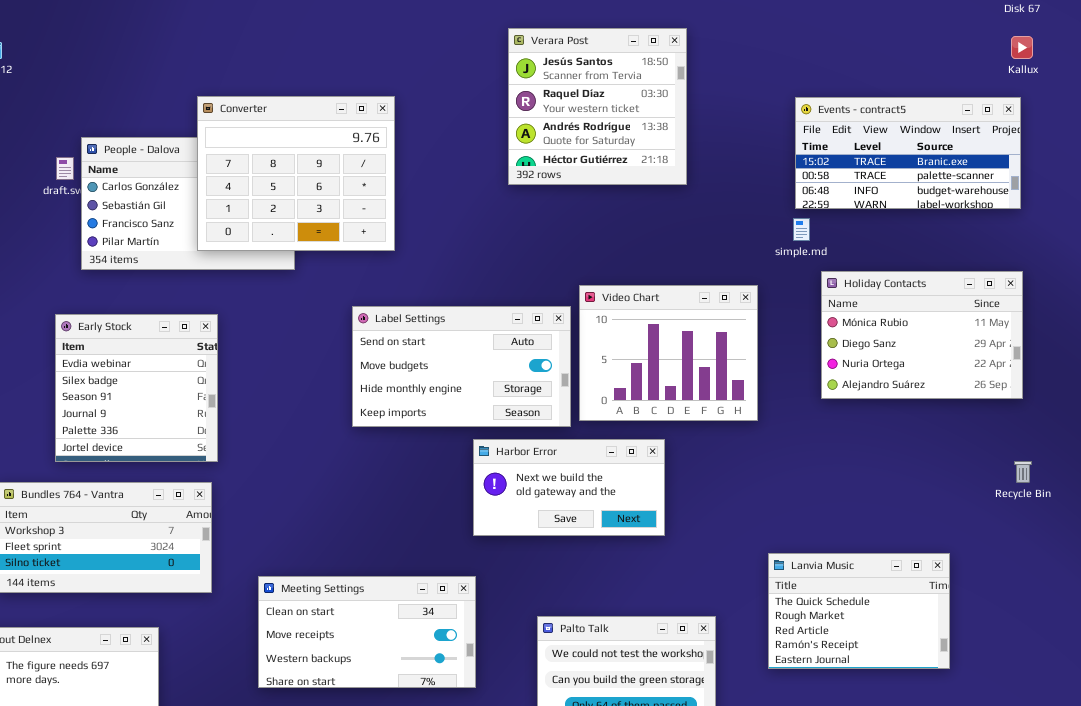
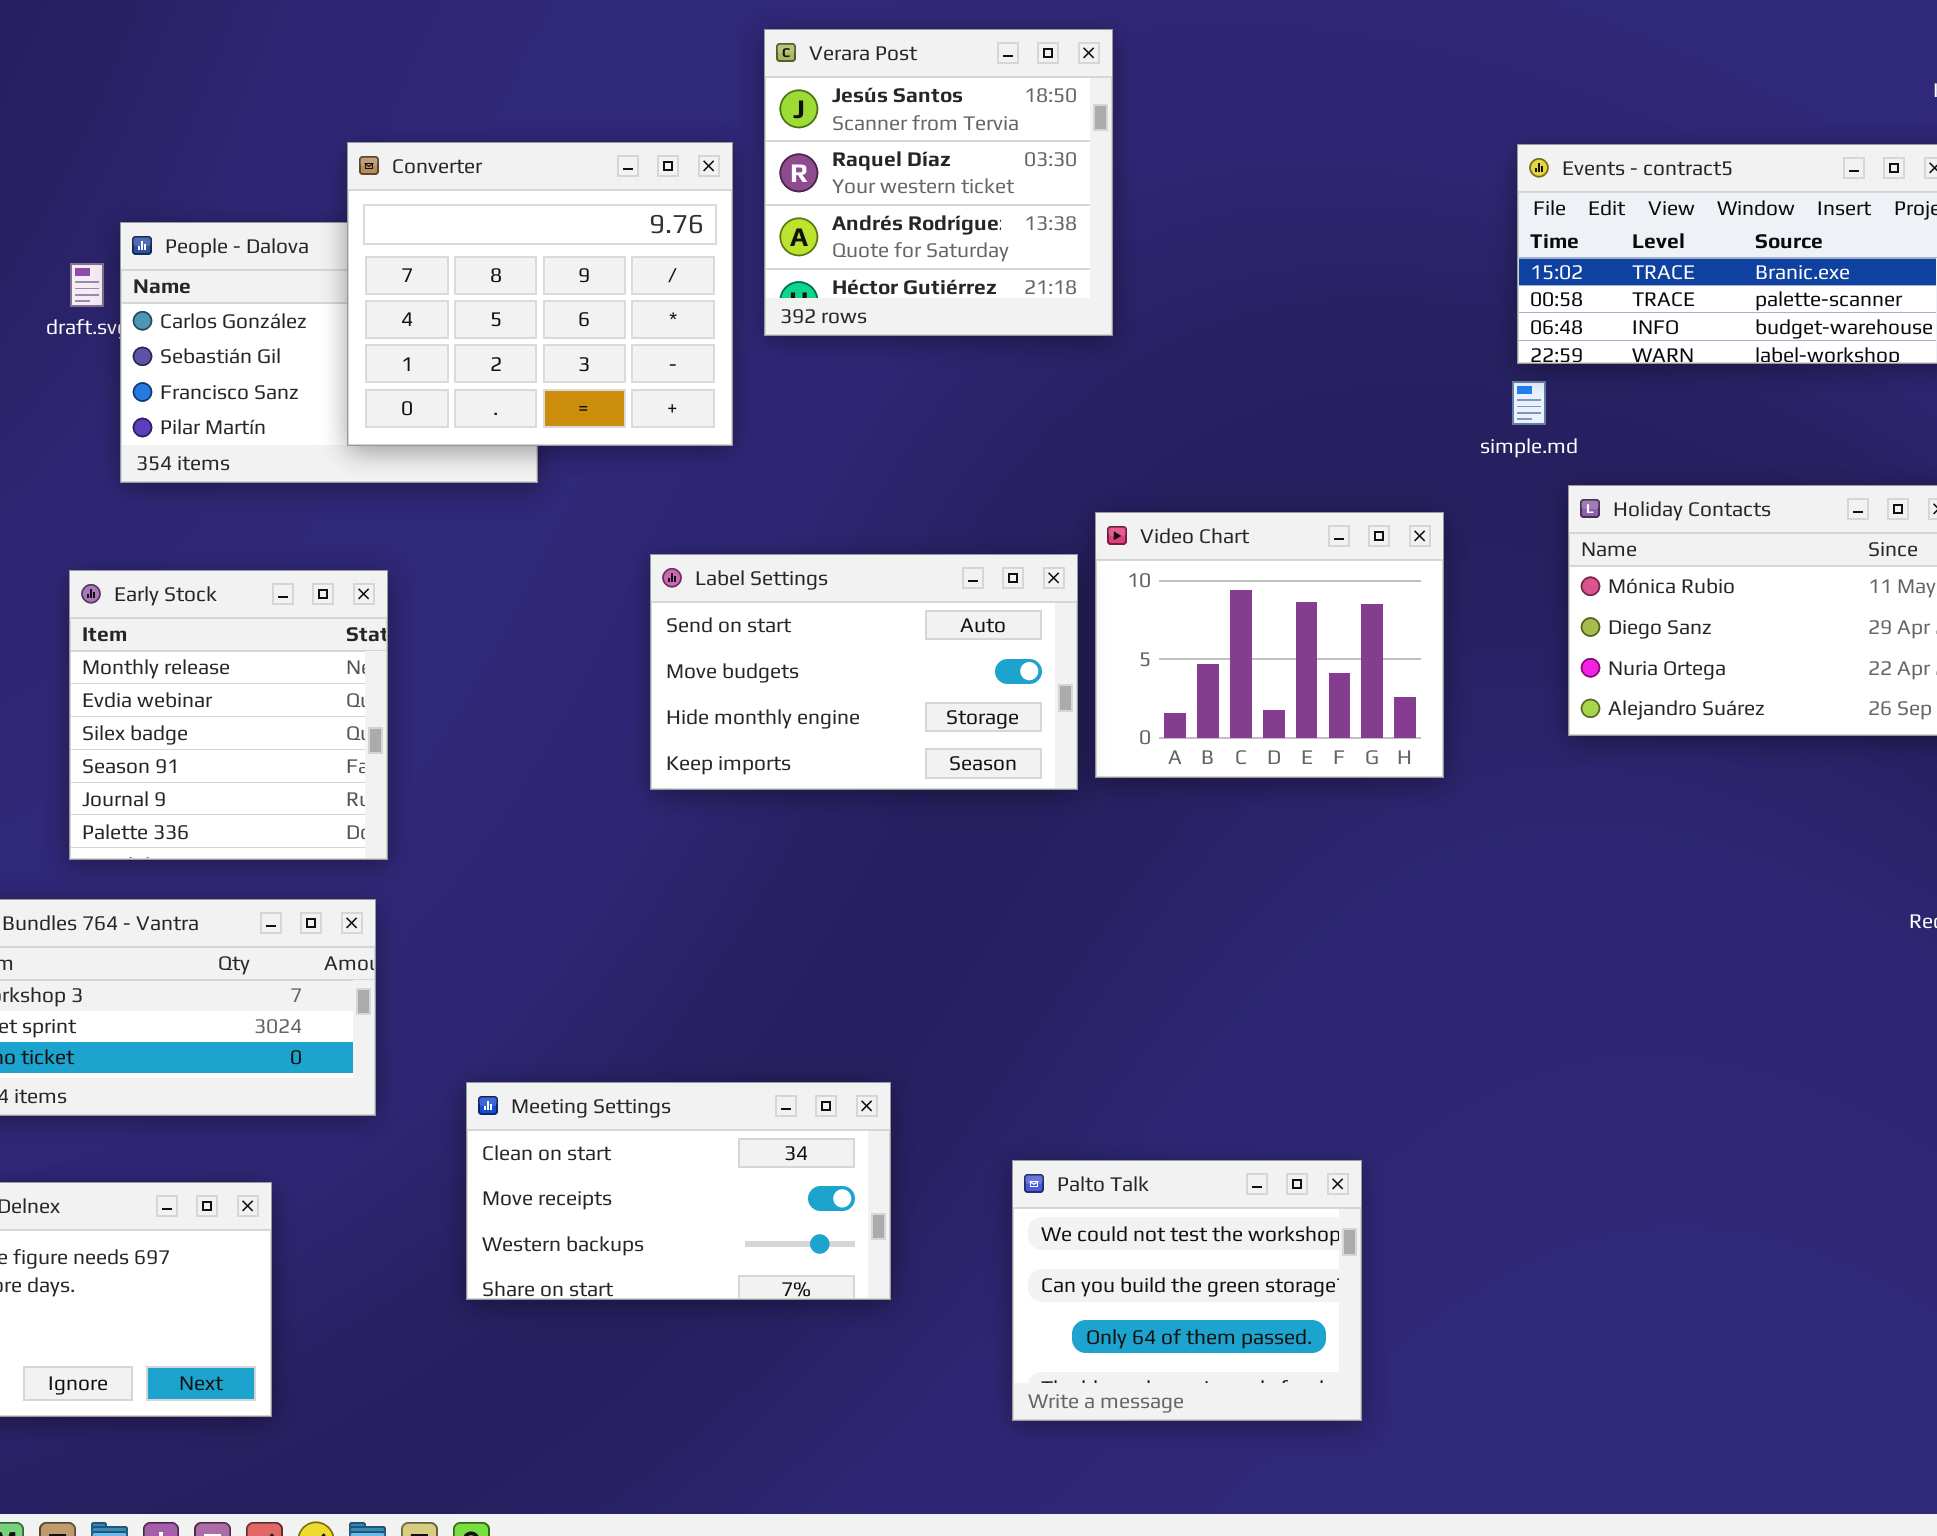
Verara Post: [508,28,687,185] -> [764,29,1113,336], moved
Early Stock: [55,314,218,462] -> [69,570,388,860], scrolled up 1 row
Harbor Error: [473,439,665,536] -> none, closed
Lanvia Music: [768,553,950,669] -> none, closed

